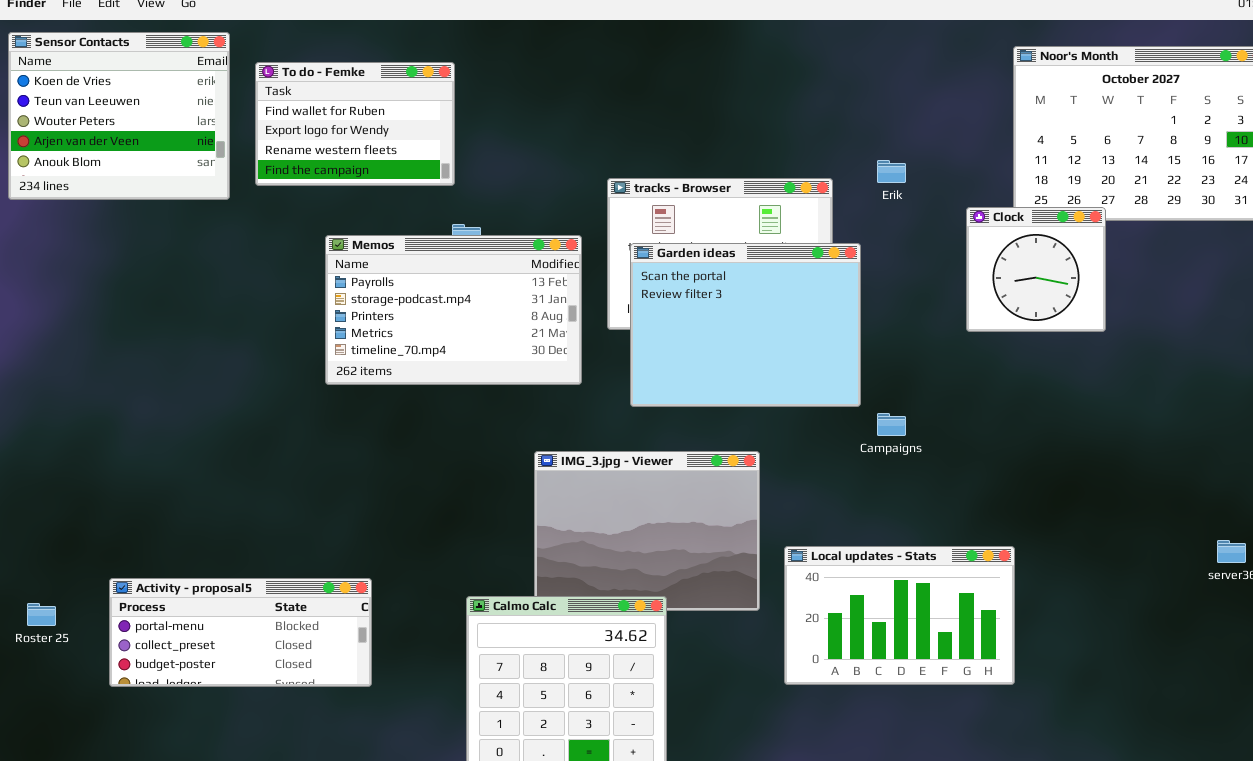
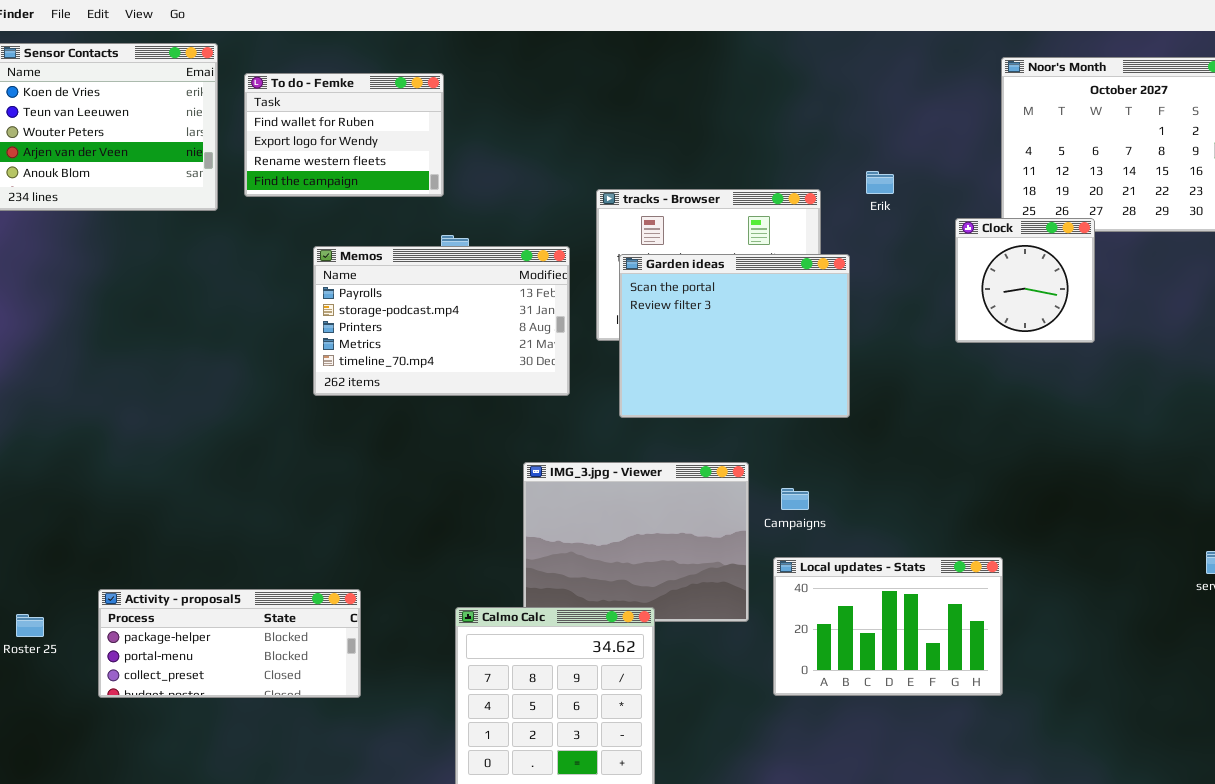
Campaigns: [877,413,906,436] -> [781,488,809,510], moved
Activity - proposal5: [109,578,372,687] -> [98,589,361,698], scrolled up 1 row

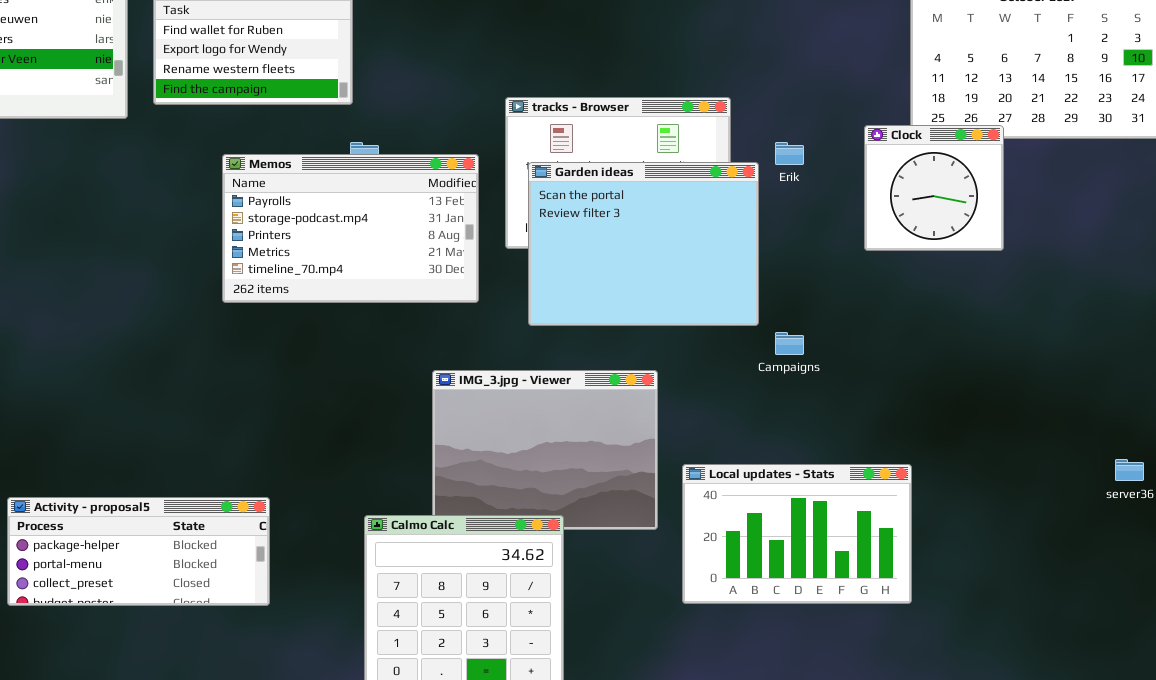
Erik: [866,171,894,194] -> [775,142,804,165], moved
Campaigns: [781,488,809,510] -> [775,332,804,355], moved

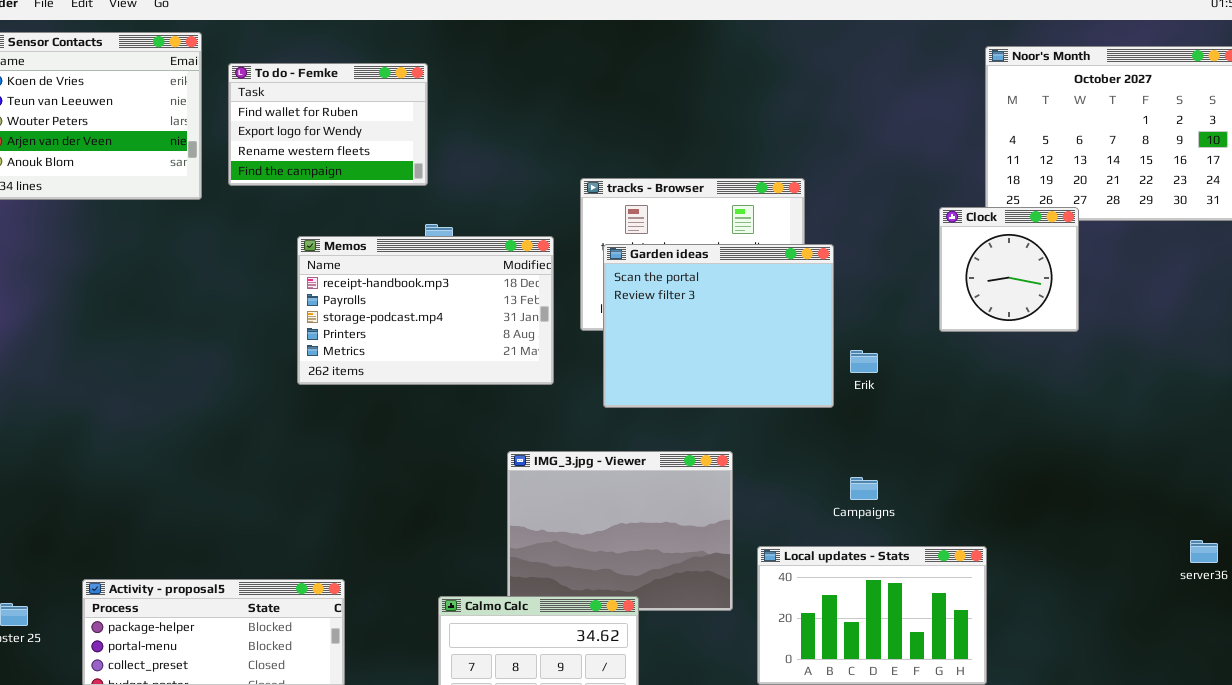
Erik: [775,142,804,165] -> [850,350,878,373], moved
Memos: [222,154,479,303] -> [297,236,554,385], scrolled up 1 row
Campaigns: [775,332,804,355] -> [850,477,878,500], moved

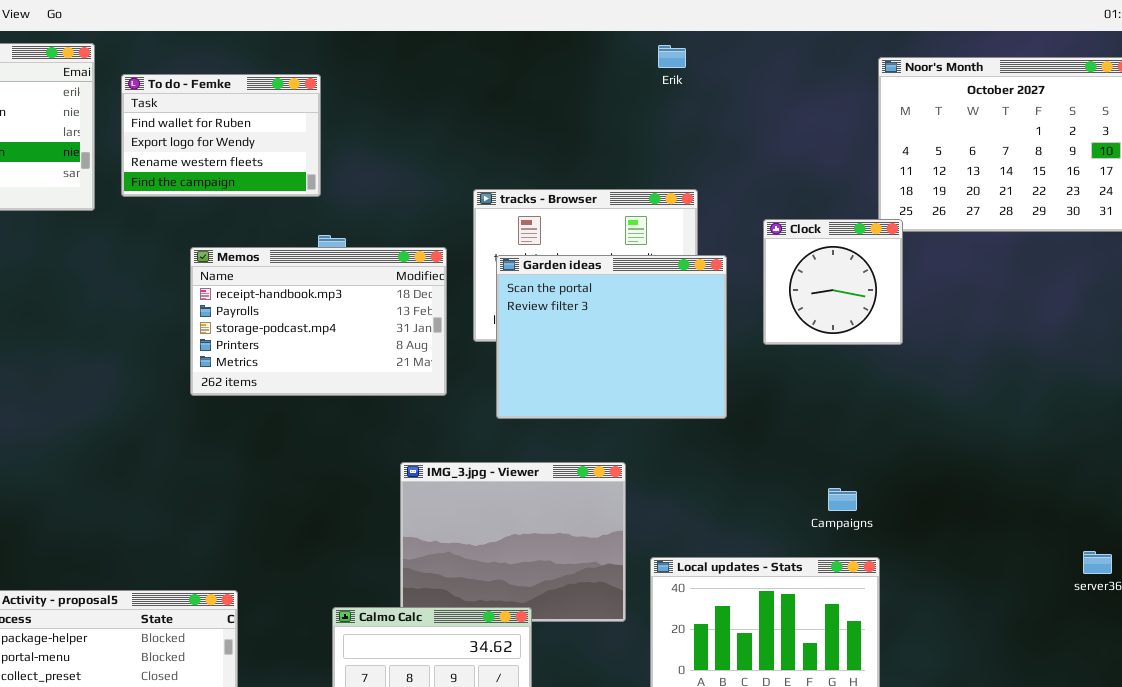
Clock: [939,207,1079,332] -> [763,219,903,345], moved
Erik: [850,350,878,373] -> [658,45,686,68], moved
Campaigns: [850,477,878,500] -> [828,488,857,511], moved

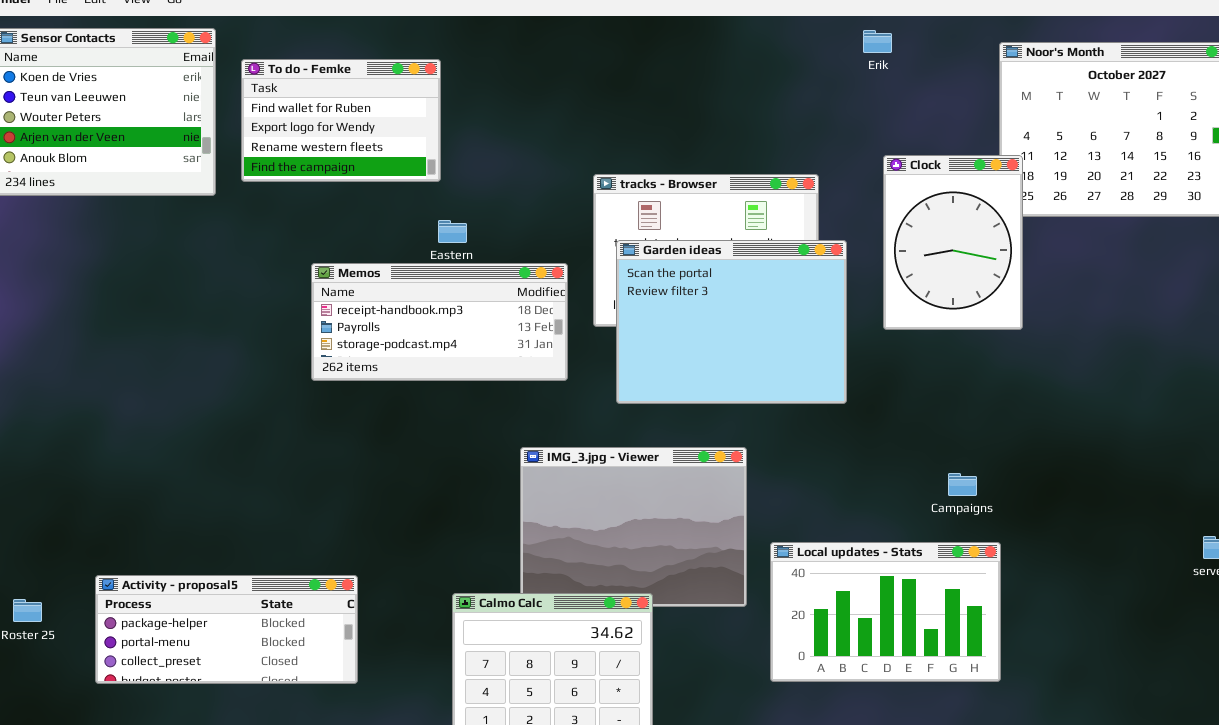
Erik: [658,45,686,68] -> [863,30,892,53], moved
Clock: [763,219,903,345] -> [883,155,1023,330], resized
Memos: [190,247,447,396] -> [311,263,568,381], resized

